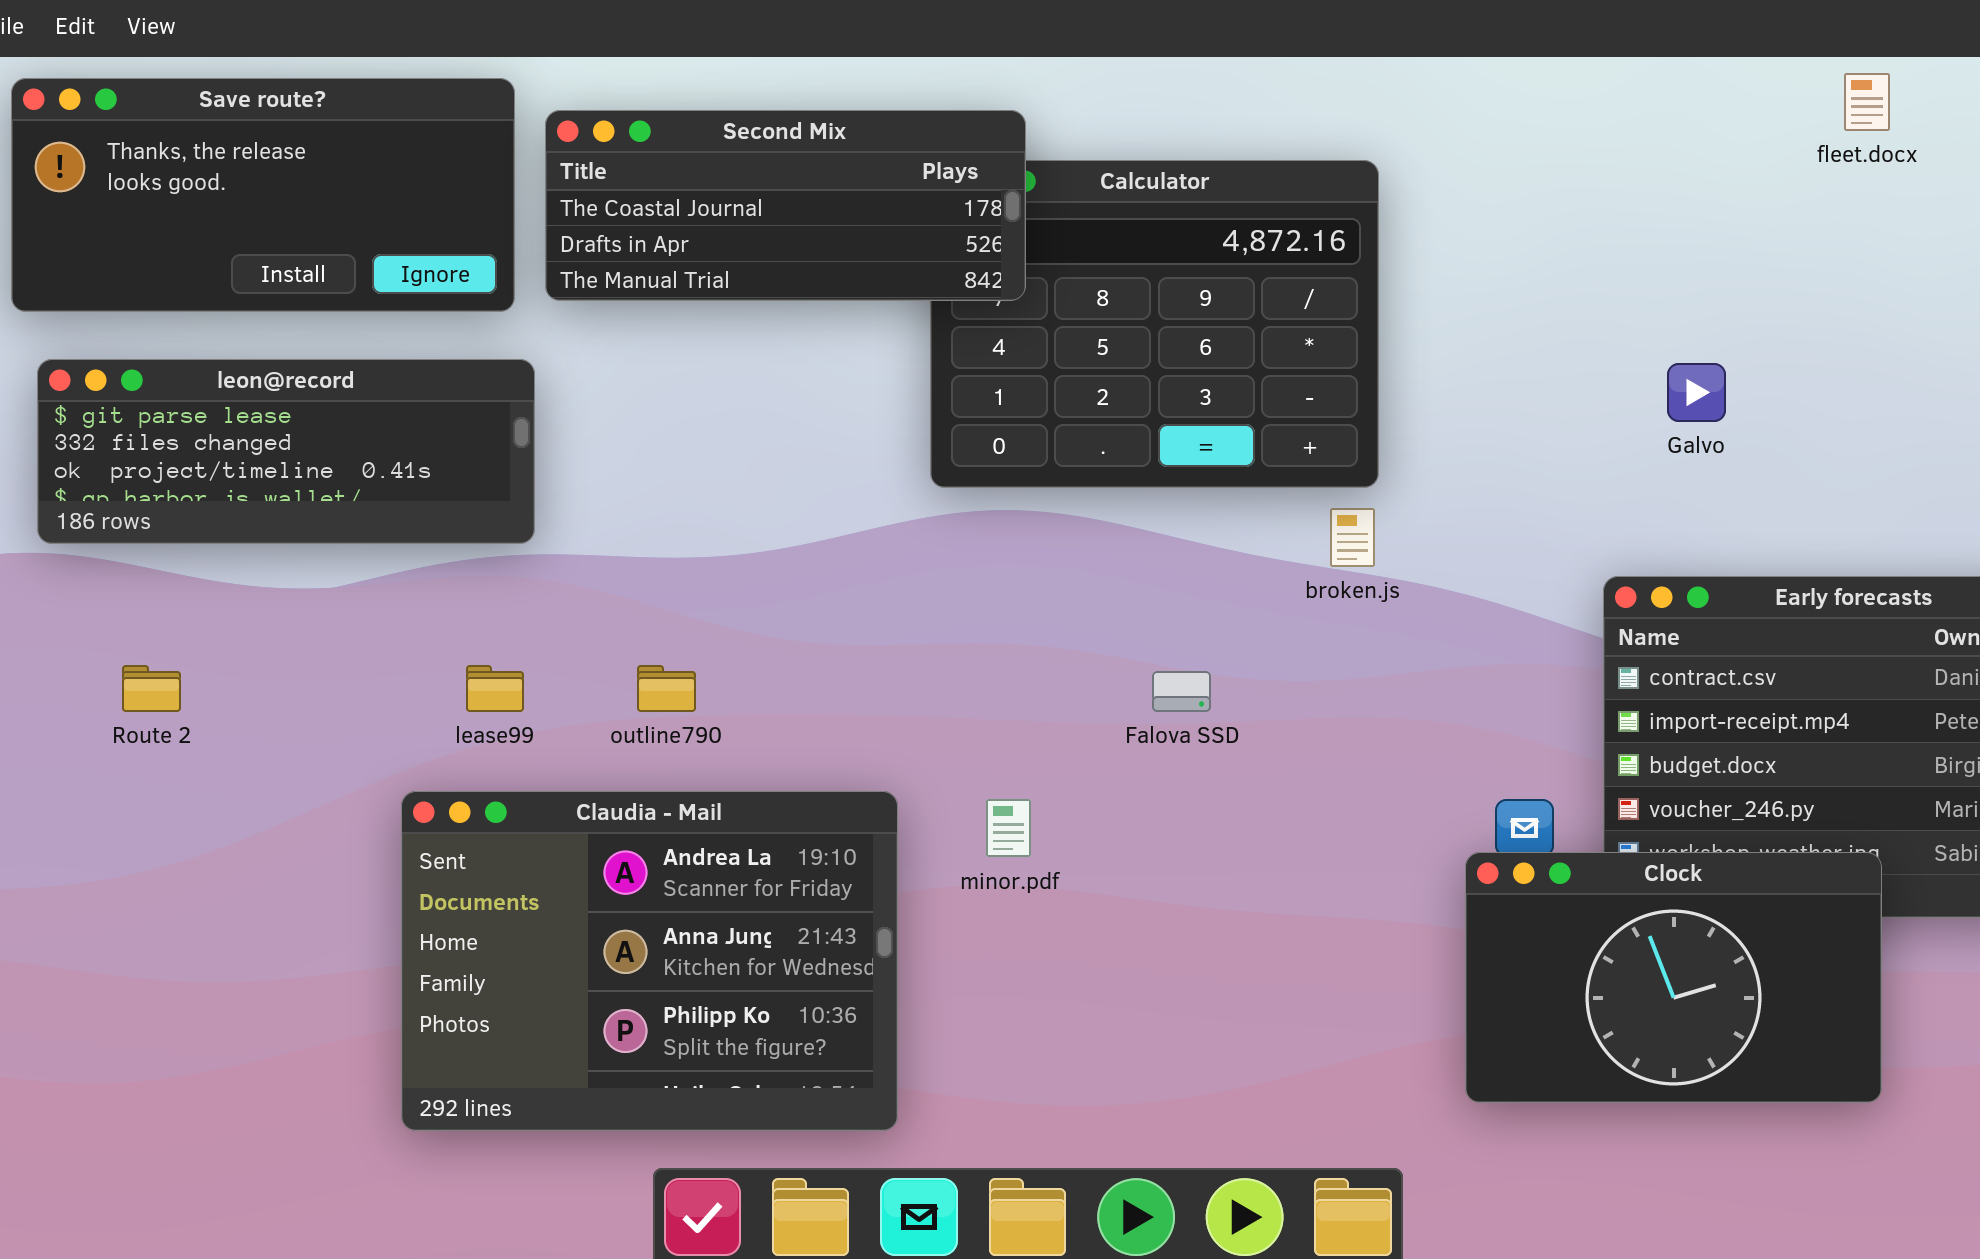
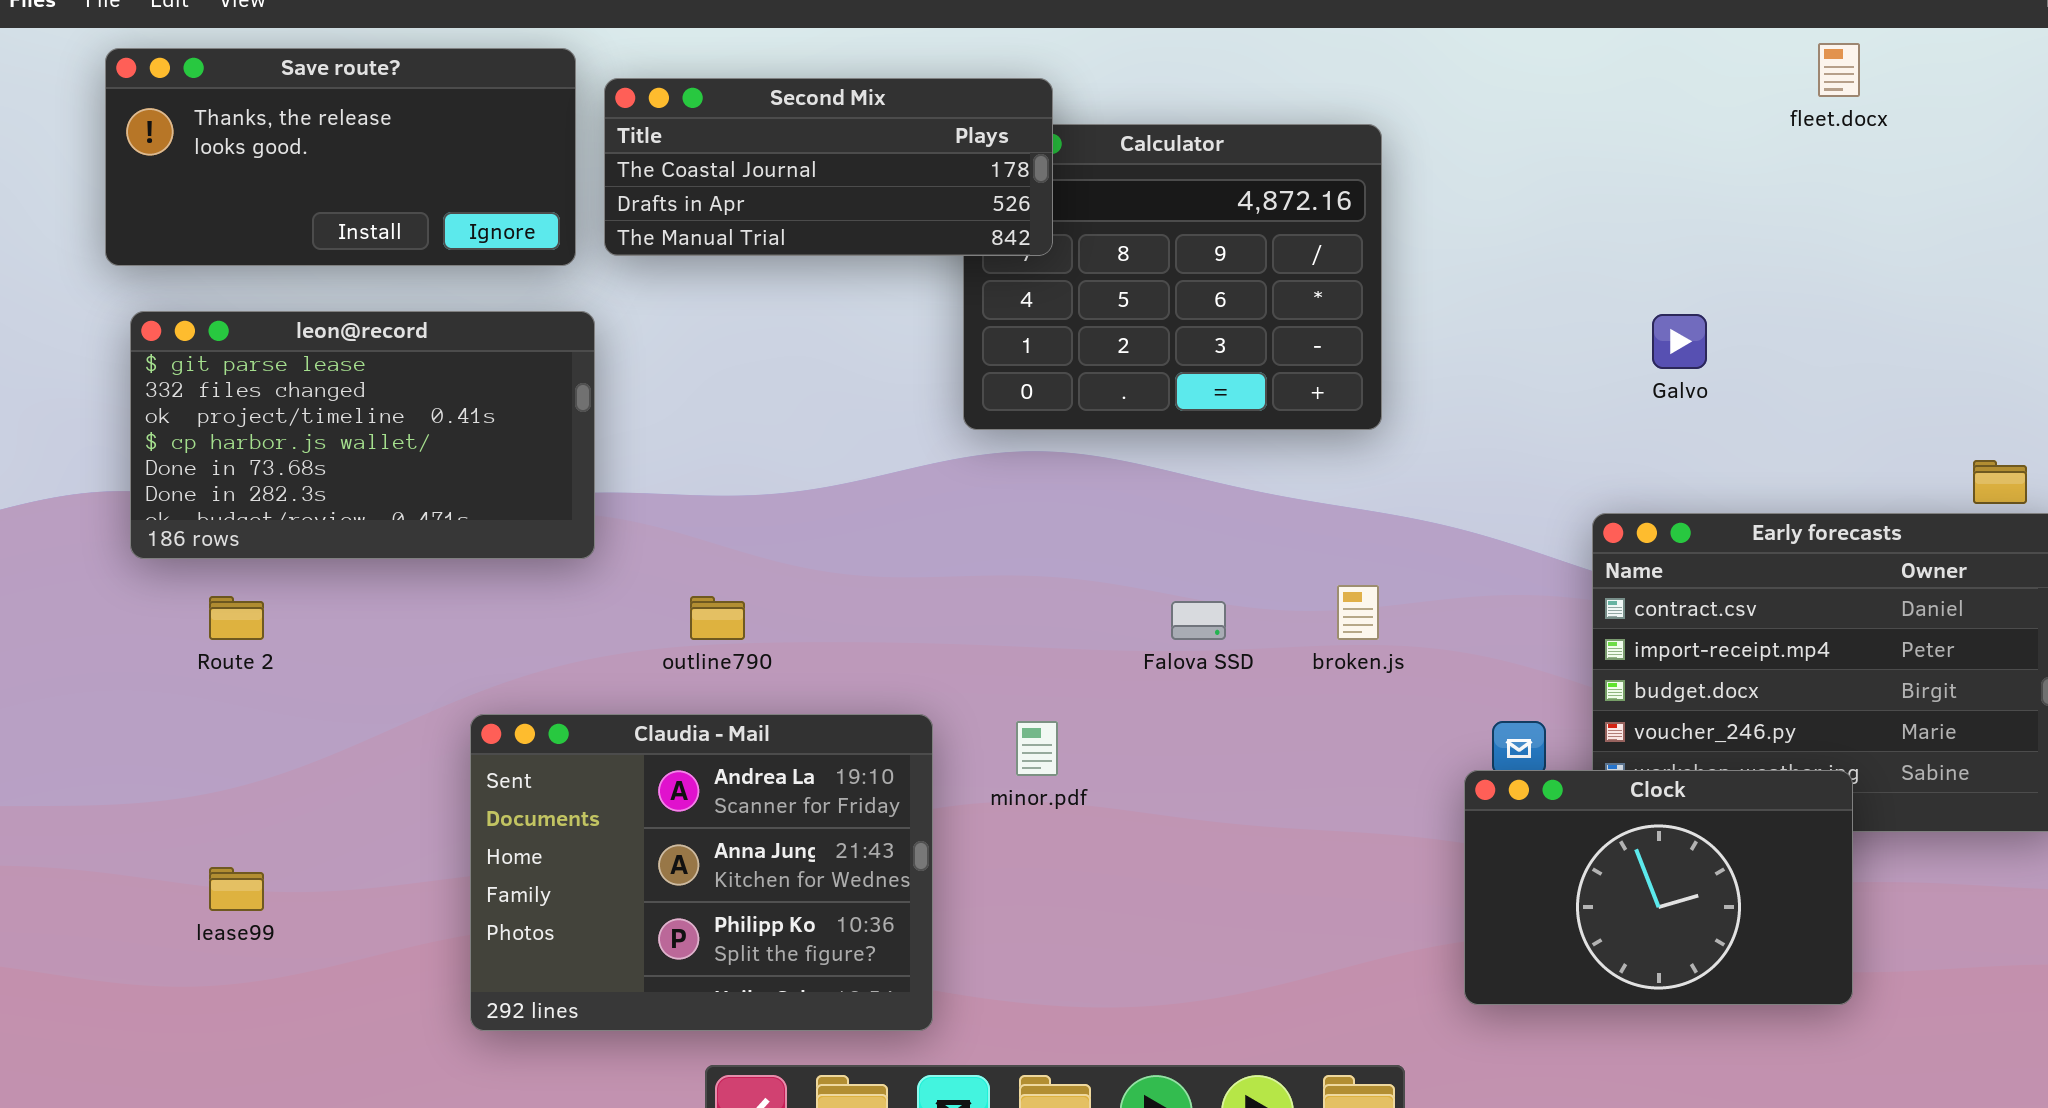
leon@record: [37,359,535,544] -> [130,311,595,559], resized
broken.js: [1330,508,1375,567] -> [1337,585,1379,640], moved
lease99: [466,665,524,712] -> [209,867,264,911], moved

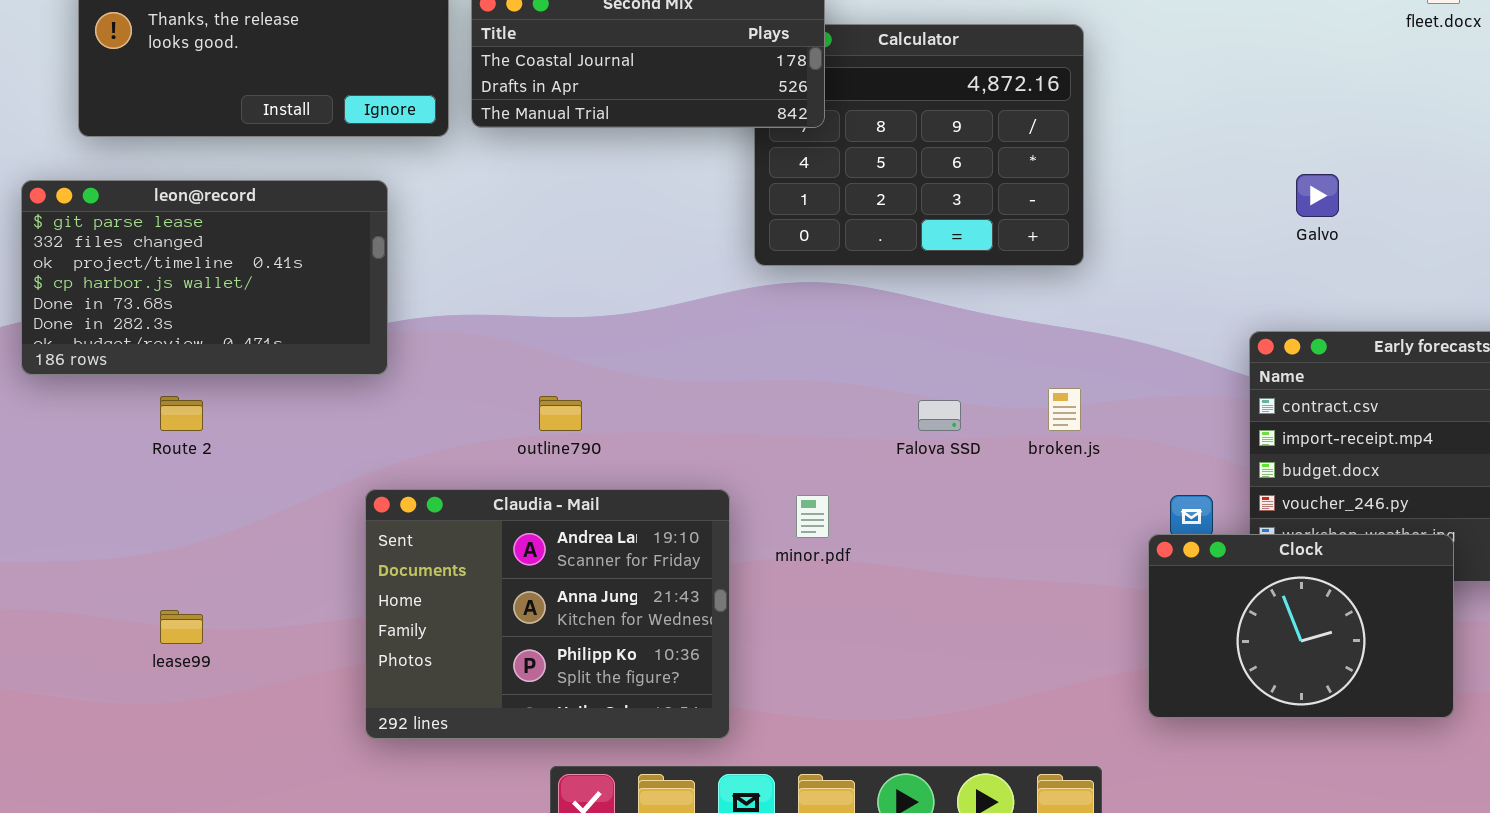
leon@record: [130,311,595,559] -> [21,180,388,375], moved

